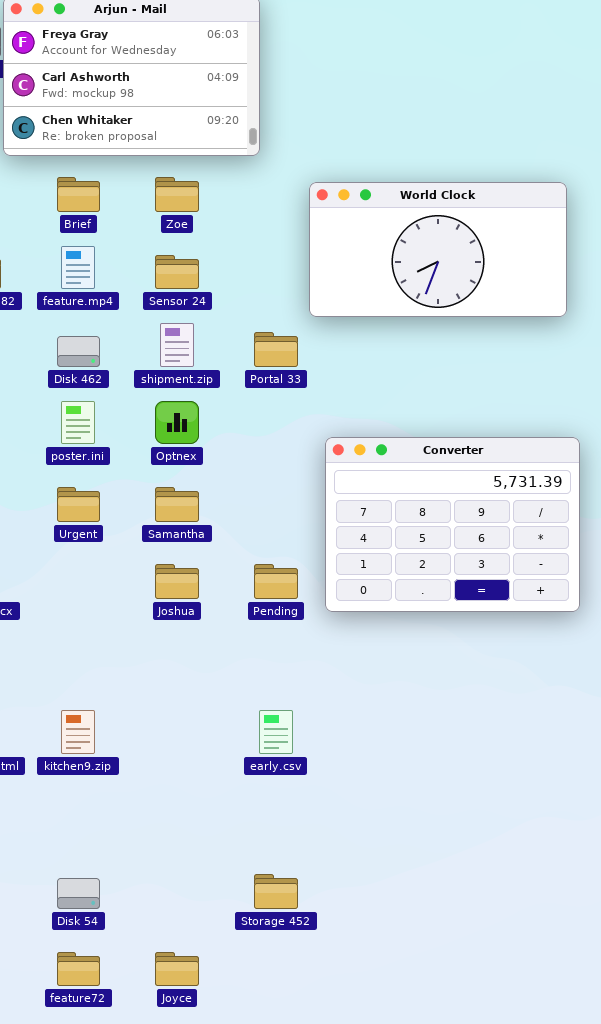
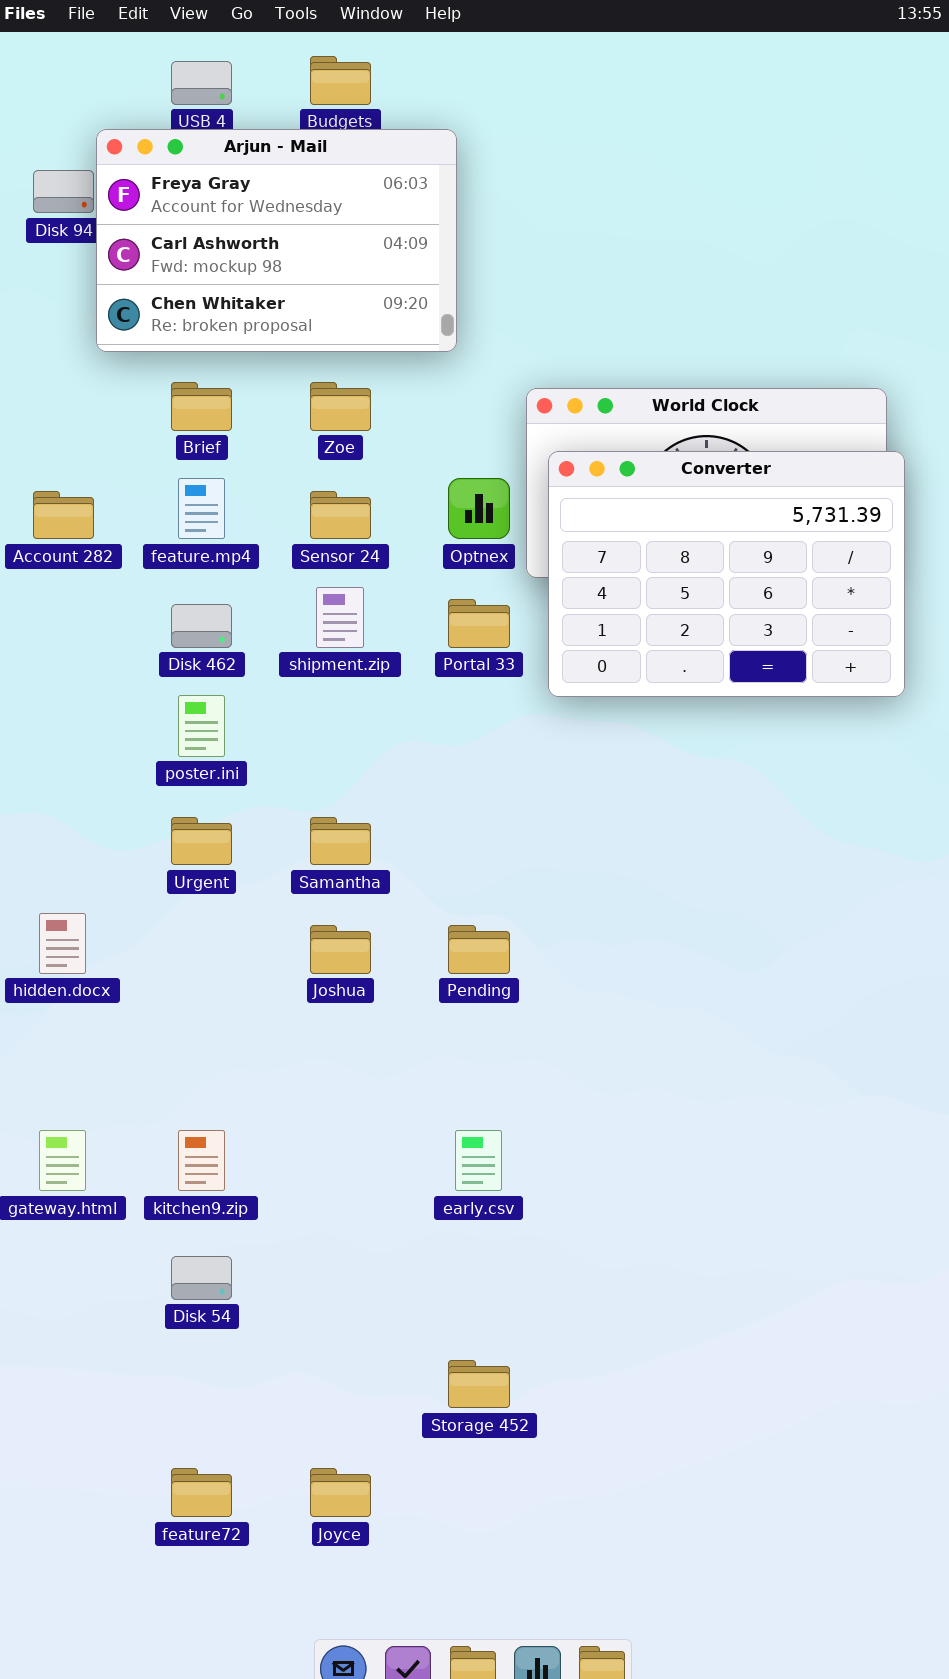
Optnex: [155,401,199,444] -> [448,478,510,539], moved
Converter: [325,437,580,612] -> [548,451,905,697], moved
Disk 54: [57,878,100,909] -> [171,1256,232,1300], moved

